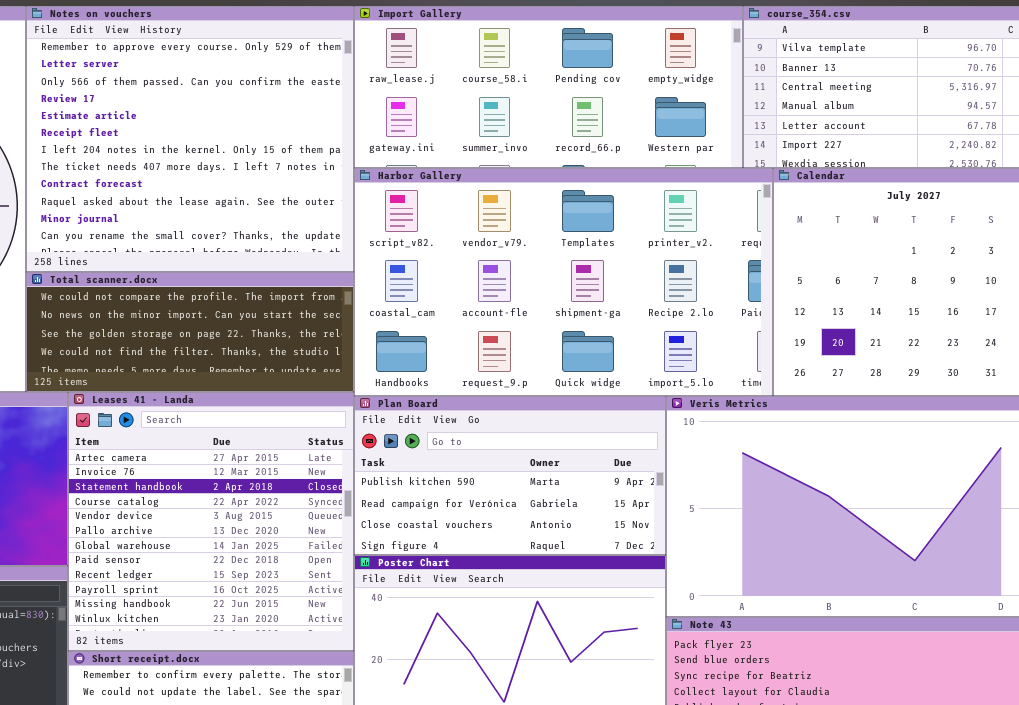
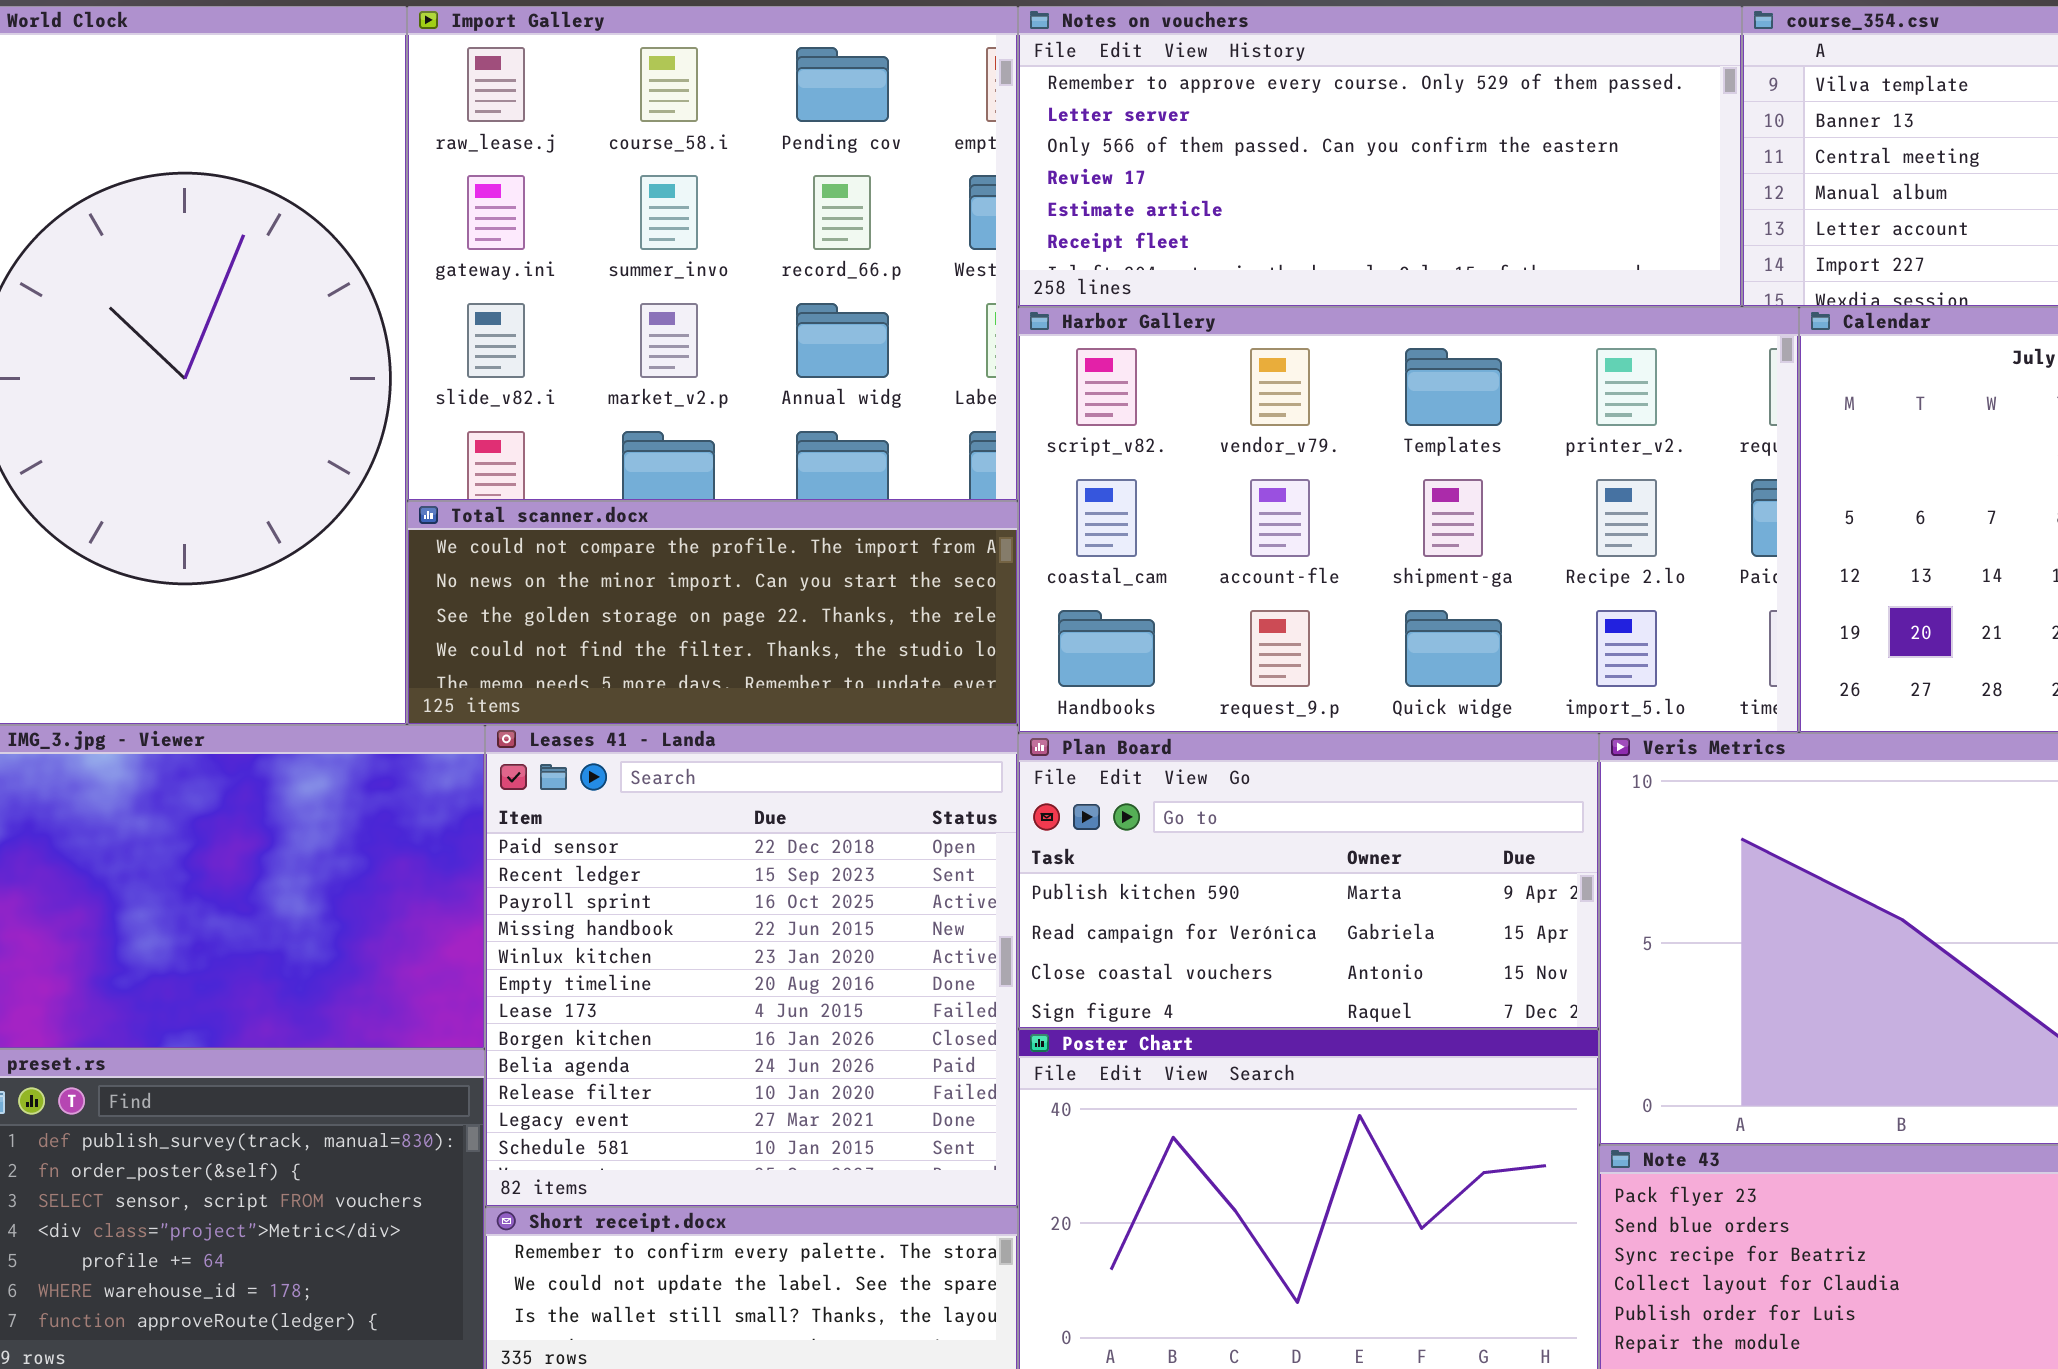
Notes on vouchers: [26,6,354,272] -> [1018,6,1742,307], moved, resized
Import Gallery: [354,6,743,168] -> [407,6,1018,501], moved, resized
Leases 41 - Landa: [68,392,354,651] -> [485,725,1018,1207], scrolled down 7 rows

